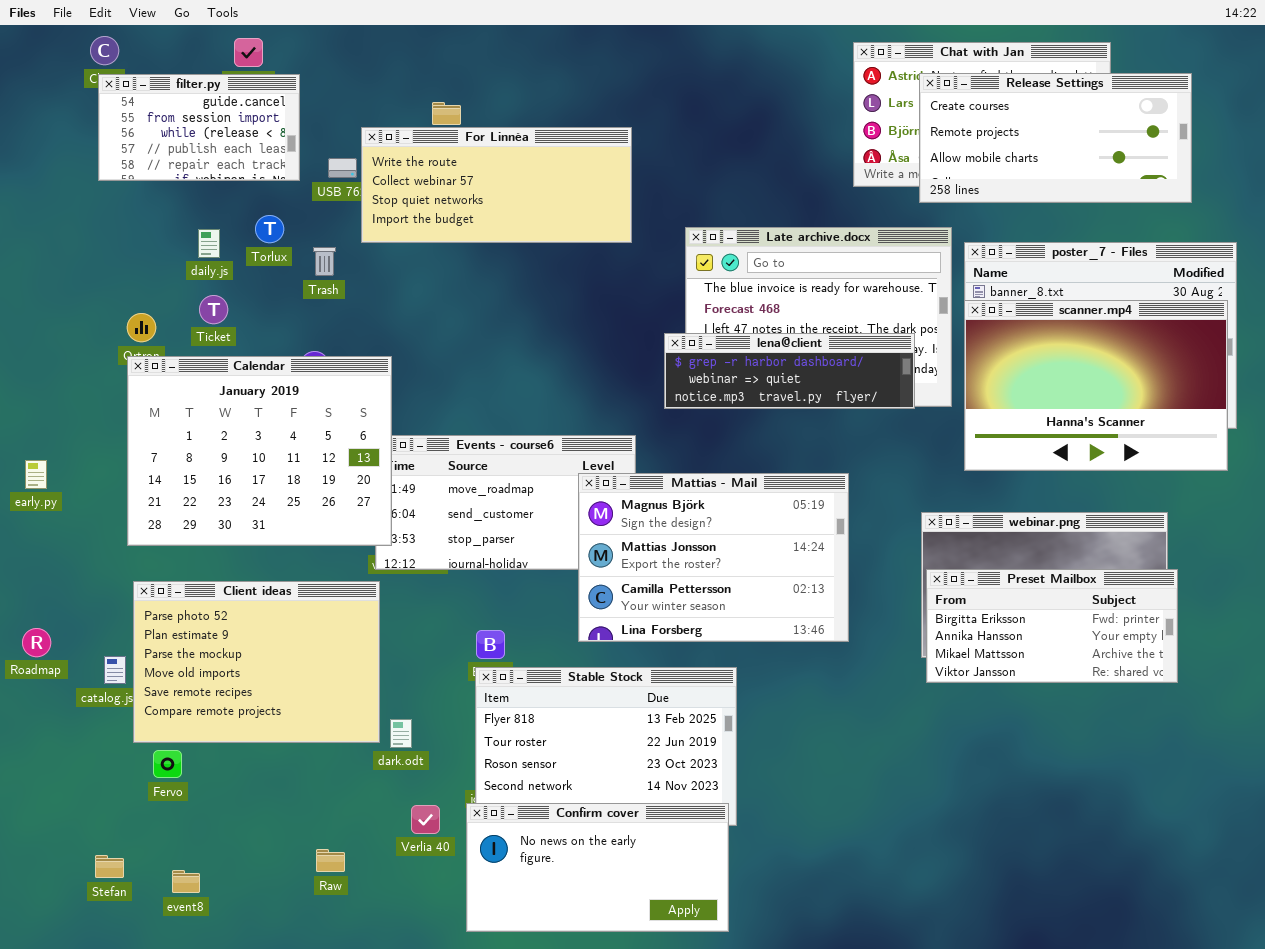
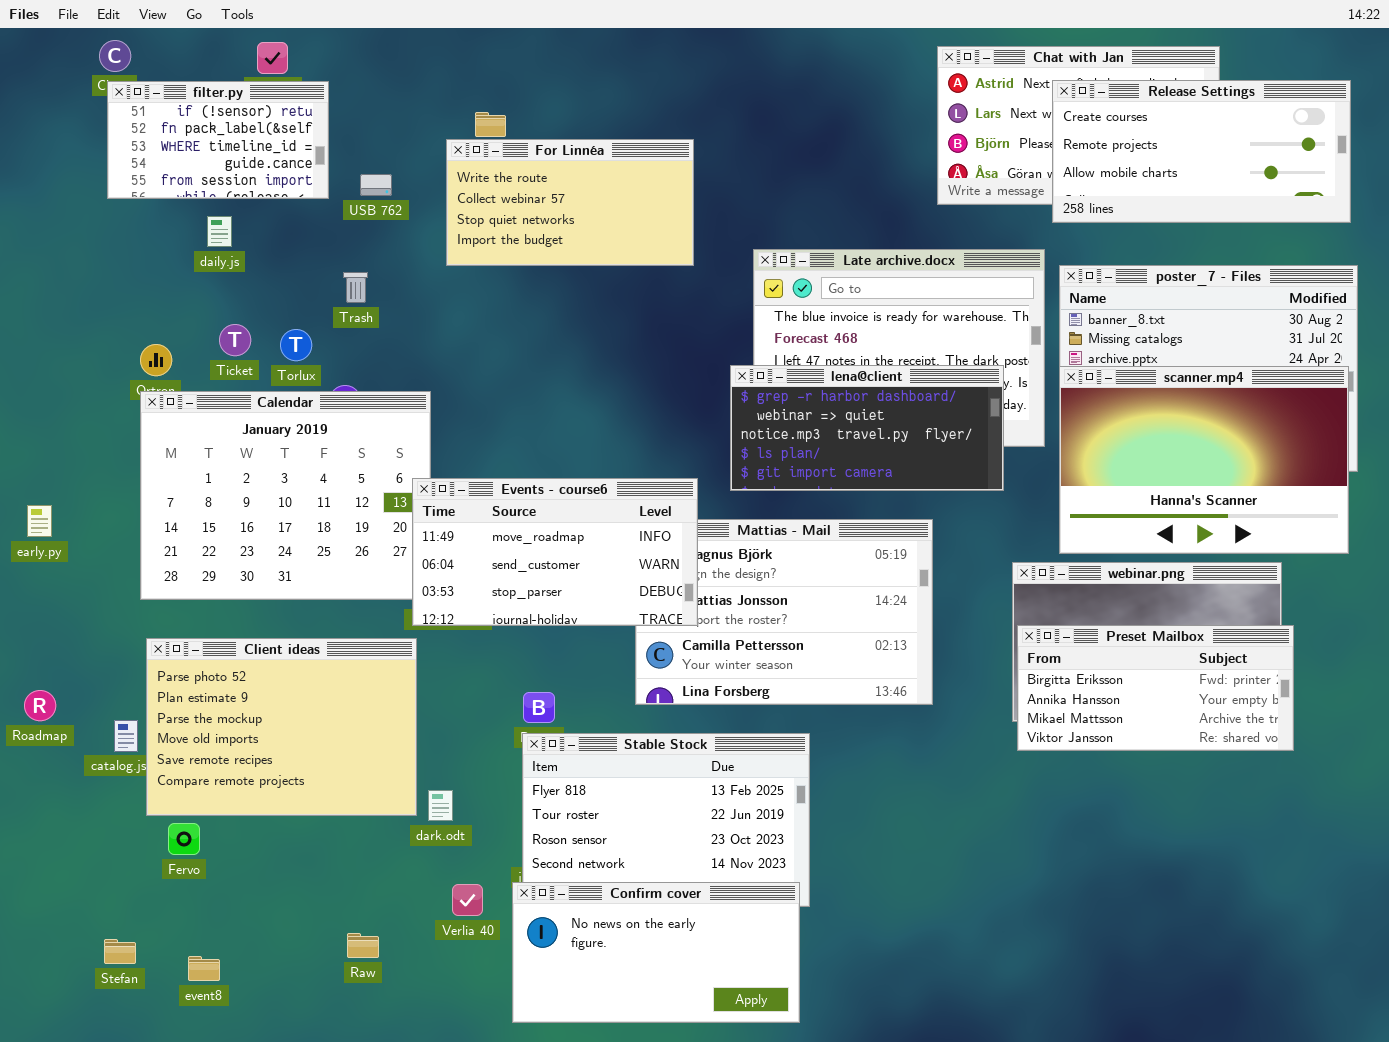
Release Settings: [919,73,1192,203] -> [1052,80,1351,223], moved
filter.py: [98,74,300,181] -> [107,81,329,199], scrolled up 3 rows
For Linnéa: [361,127,632,243] -> [446,139,694,266], resized
Torlux: [255,215,284,243] -> [280,329,312,361], moved
daily.js: [198,229,220,258] -> [207,216,232,247], moved
scanner.mp4: [964,300,1228,471] -> [1059,366,1349,554], moved
lena@client: [664,333,915,409] -> [730,365,1004,491], resized
Events - course6: [375,435,636,570] -> [412,478,698,626], raised

